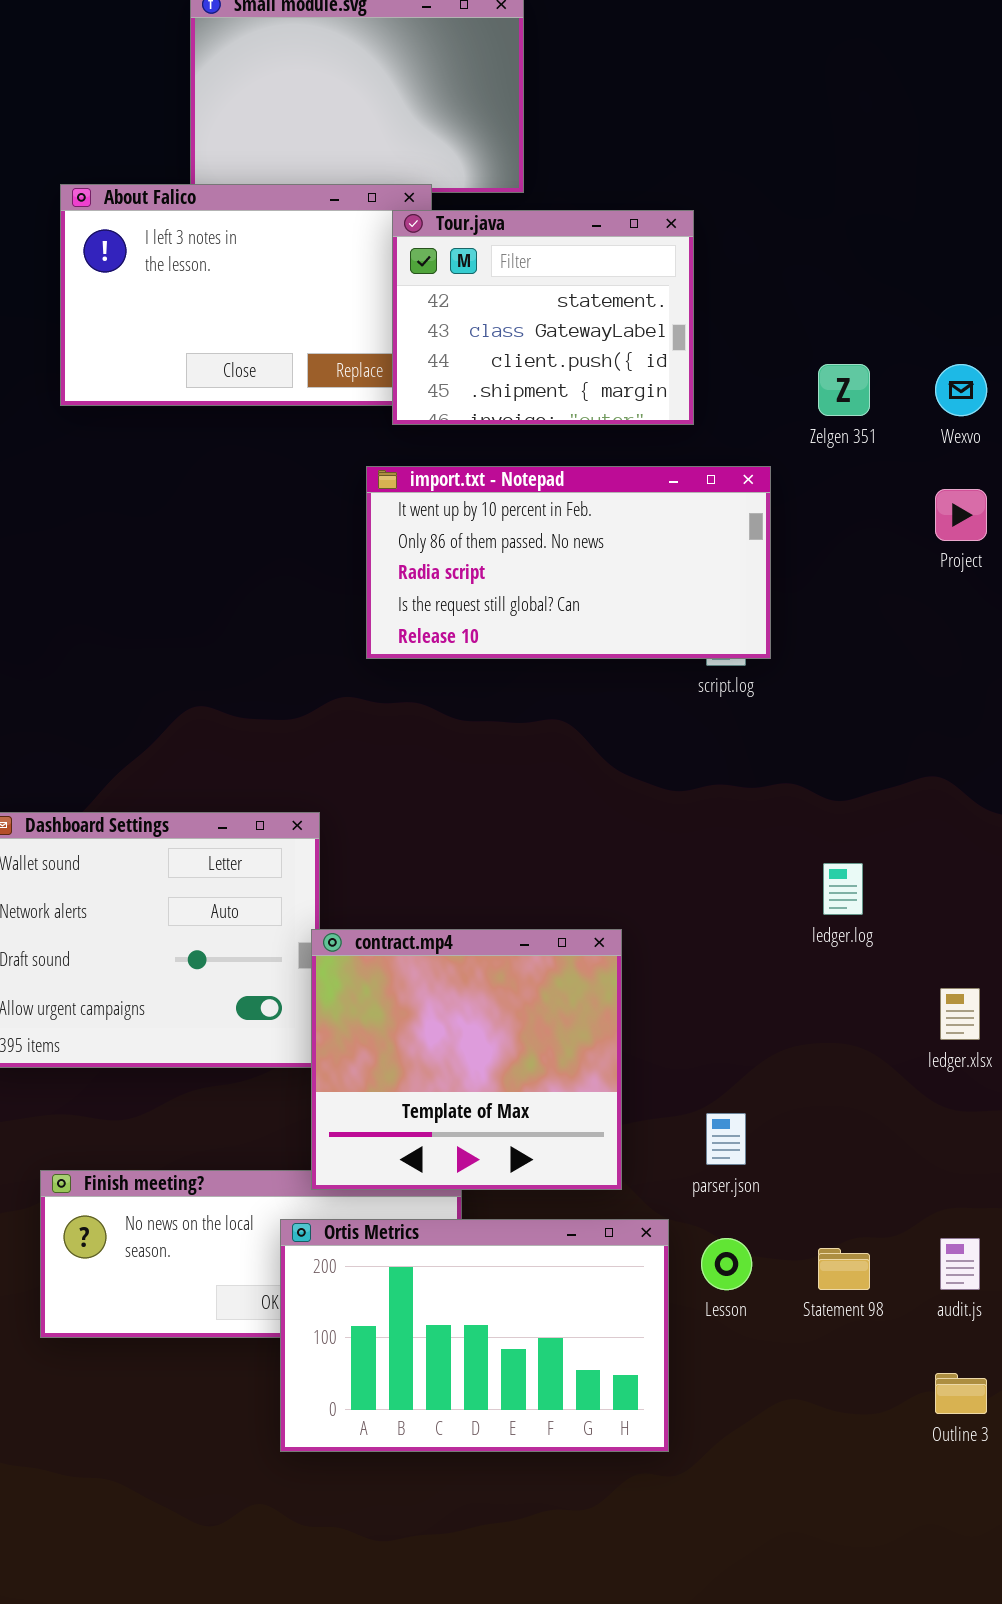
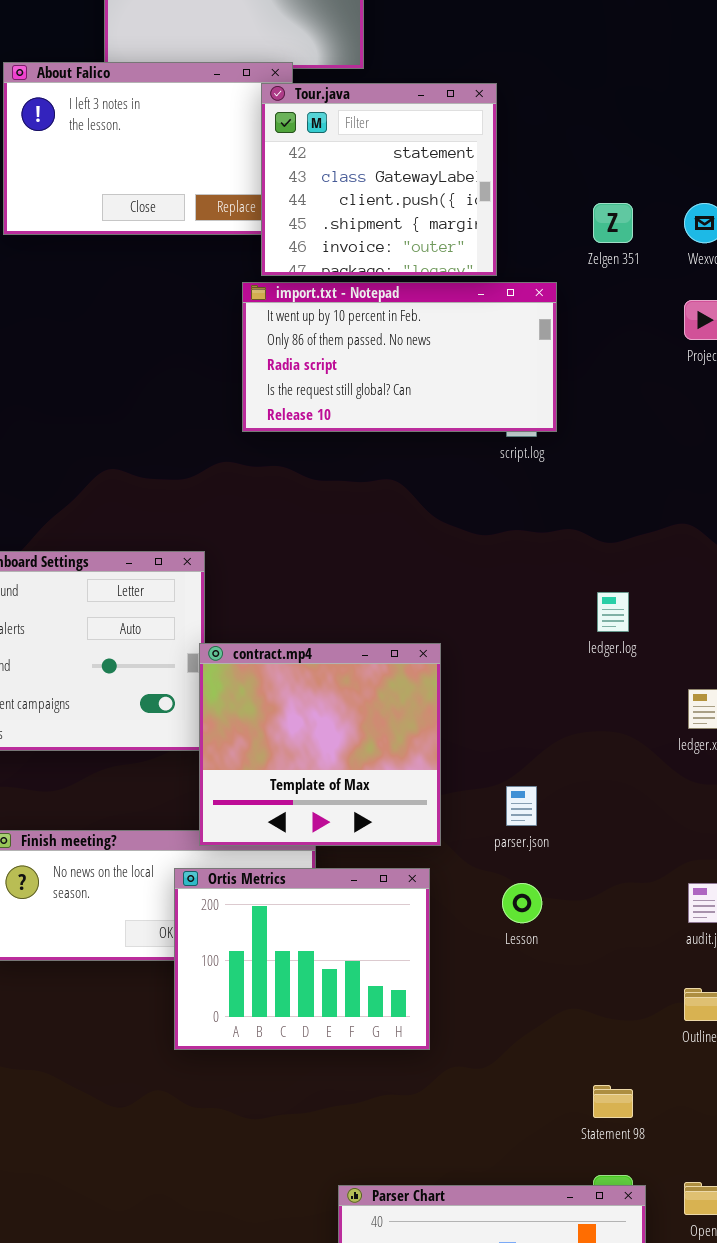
Tour.java: [392,210,694,425] -> [261,83,497,276], resized
Ortis Metrics: [280,1219,669,1452] -> [174,868,430,1050], resized
Statement 98: [818,1248,870,1290] -> [593,1085,633,1118], moved

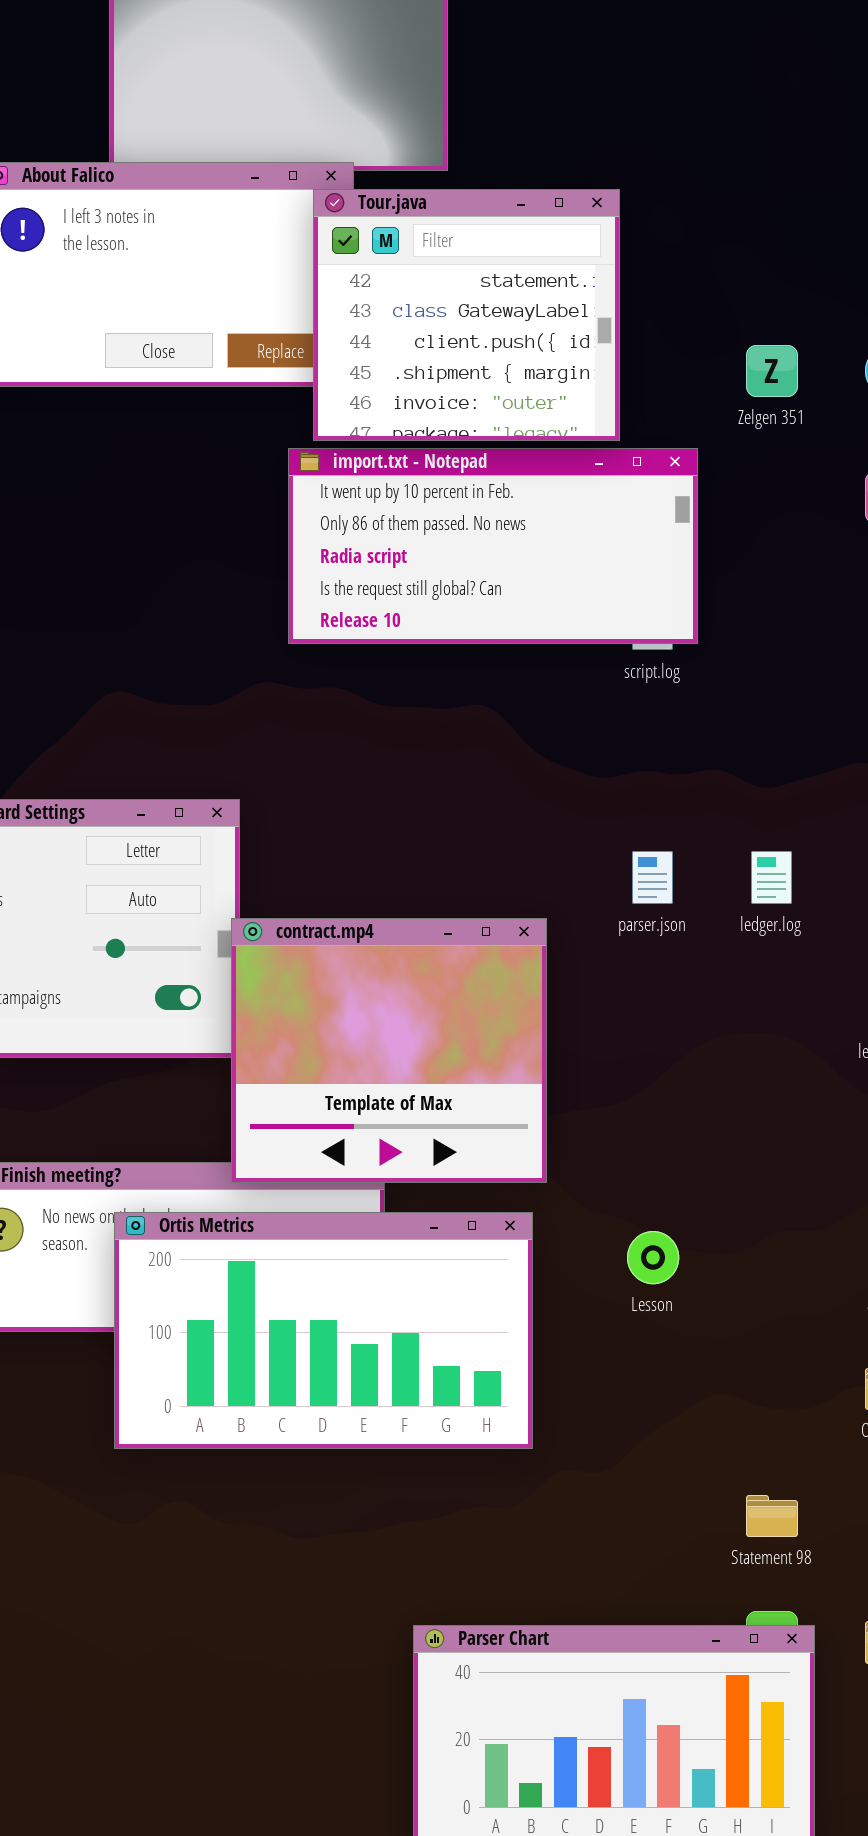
parser.json: [506,786,537,826] -> [632,851,673,904], moved
Ortis Metrics: [174,868,430,1050] -> [114,1212,533,1449], resized

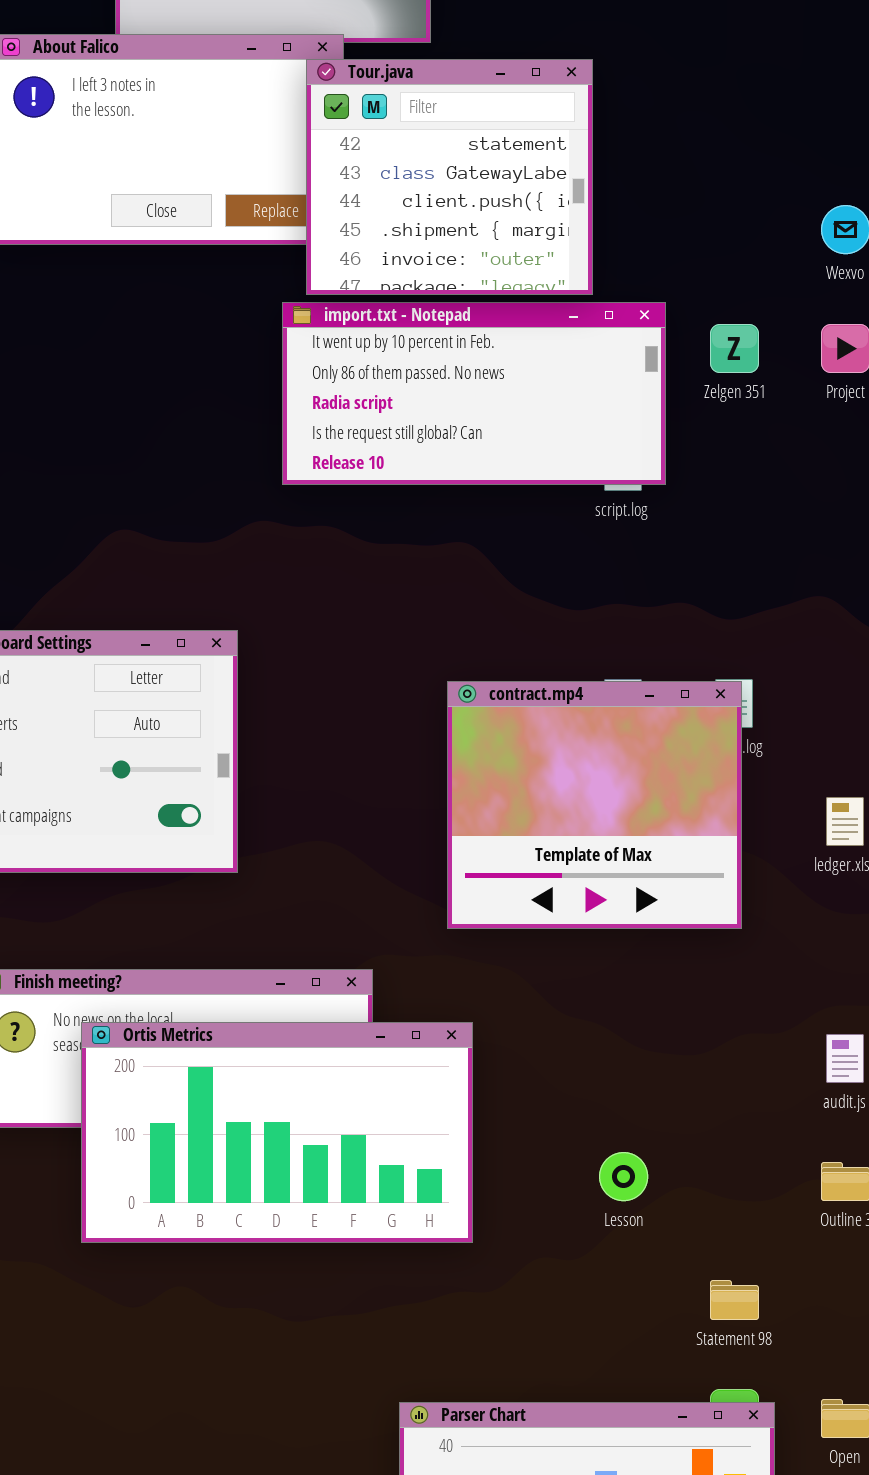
Zelgen 351: [746,345,798,397] -> [710,324,759,373], moved
contract.mp4: [231,918,547,1183] -> [447,681,742,929], moved
Ortis Metrics: [114,1212,533,1449] -> [81,1022,473,1243], moved
Lesson: [627,1231,679,1284] -> [599,1152,648,1201], moved

